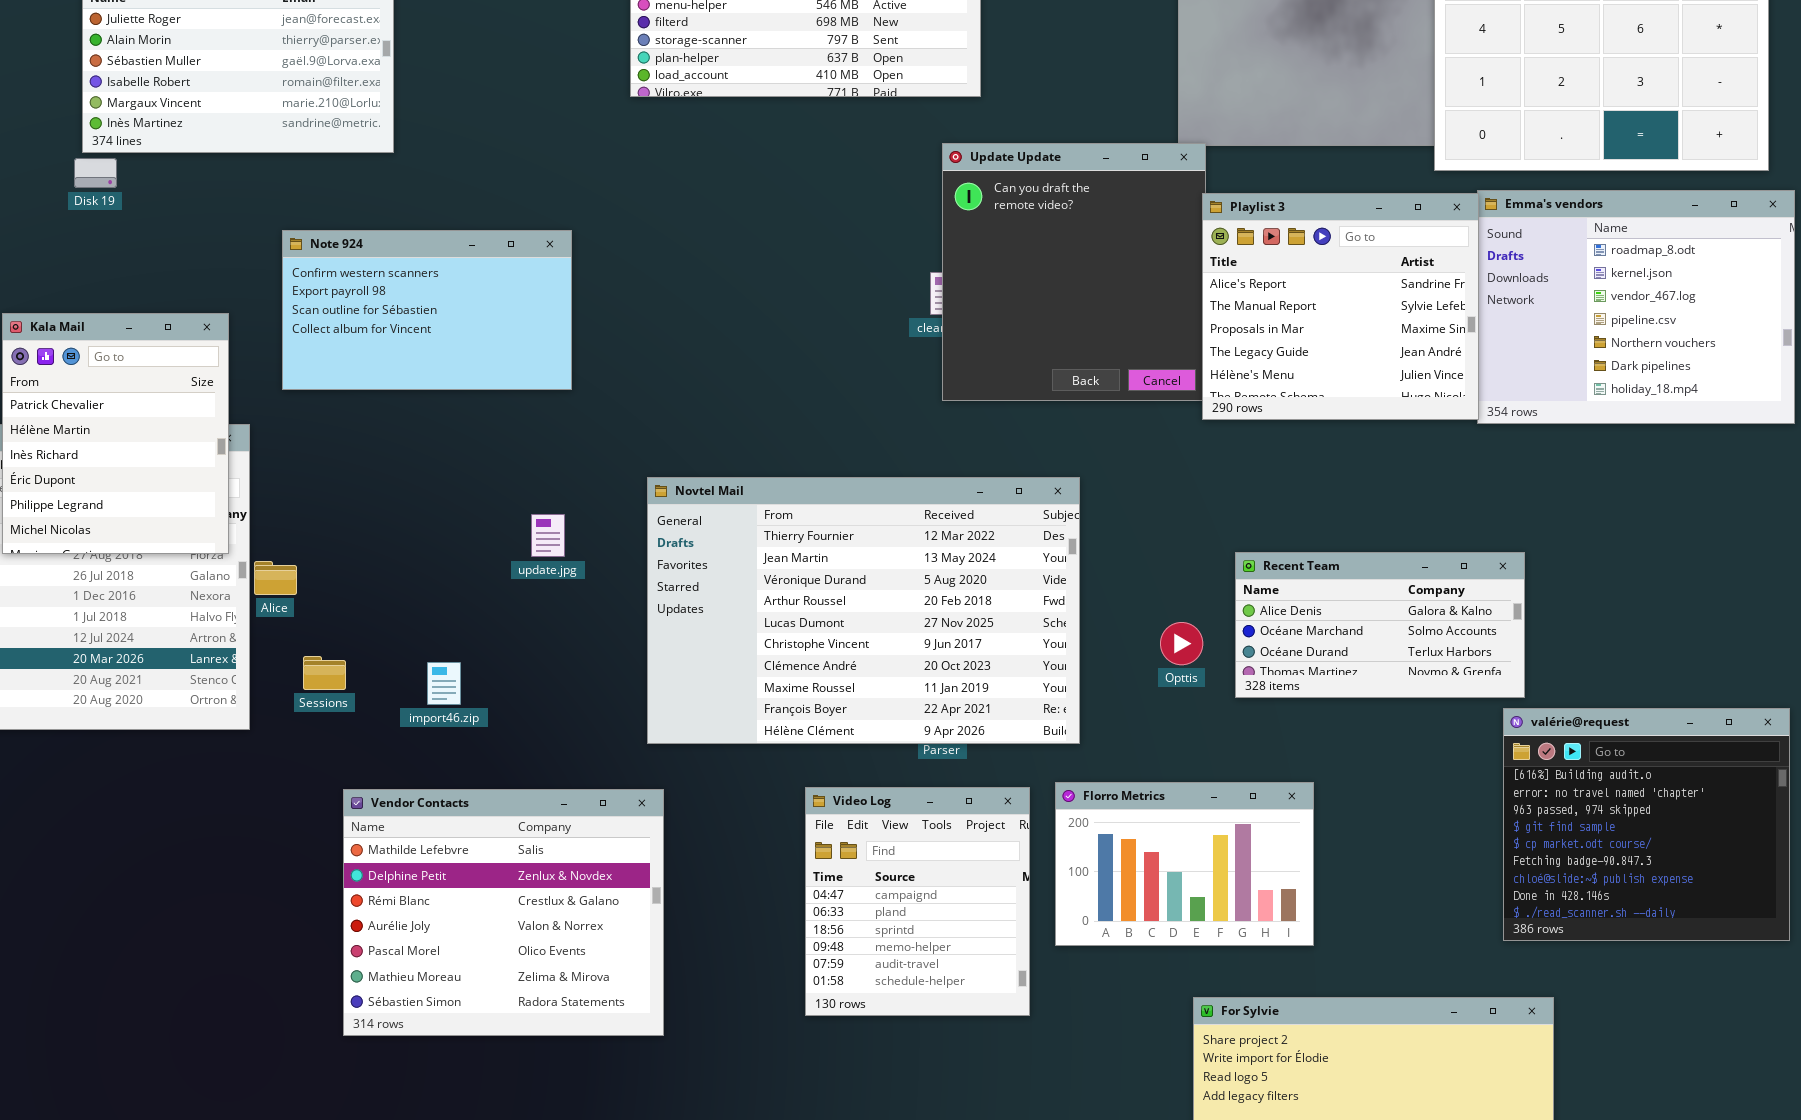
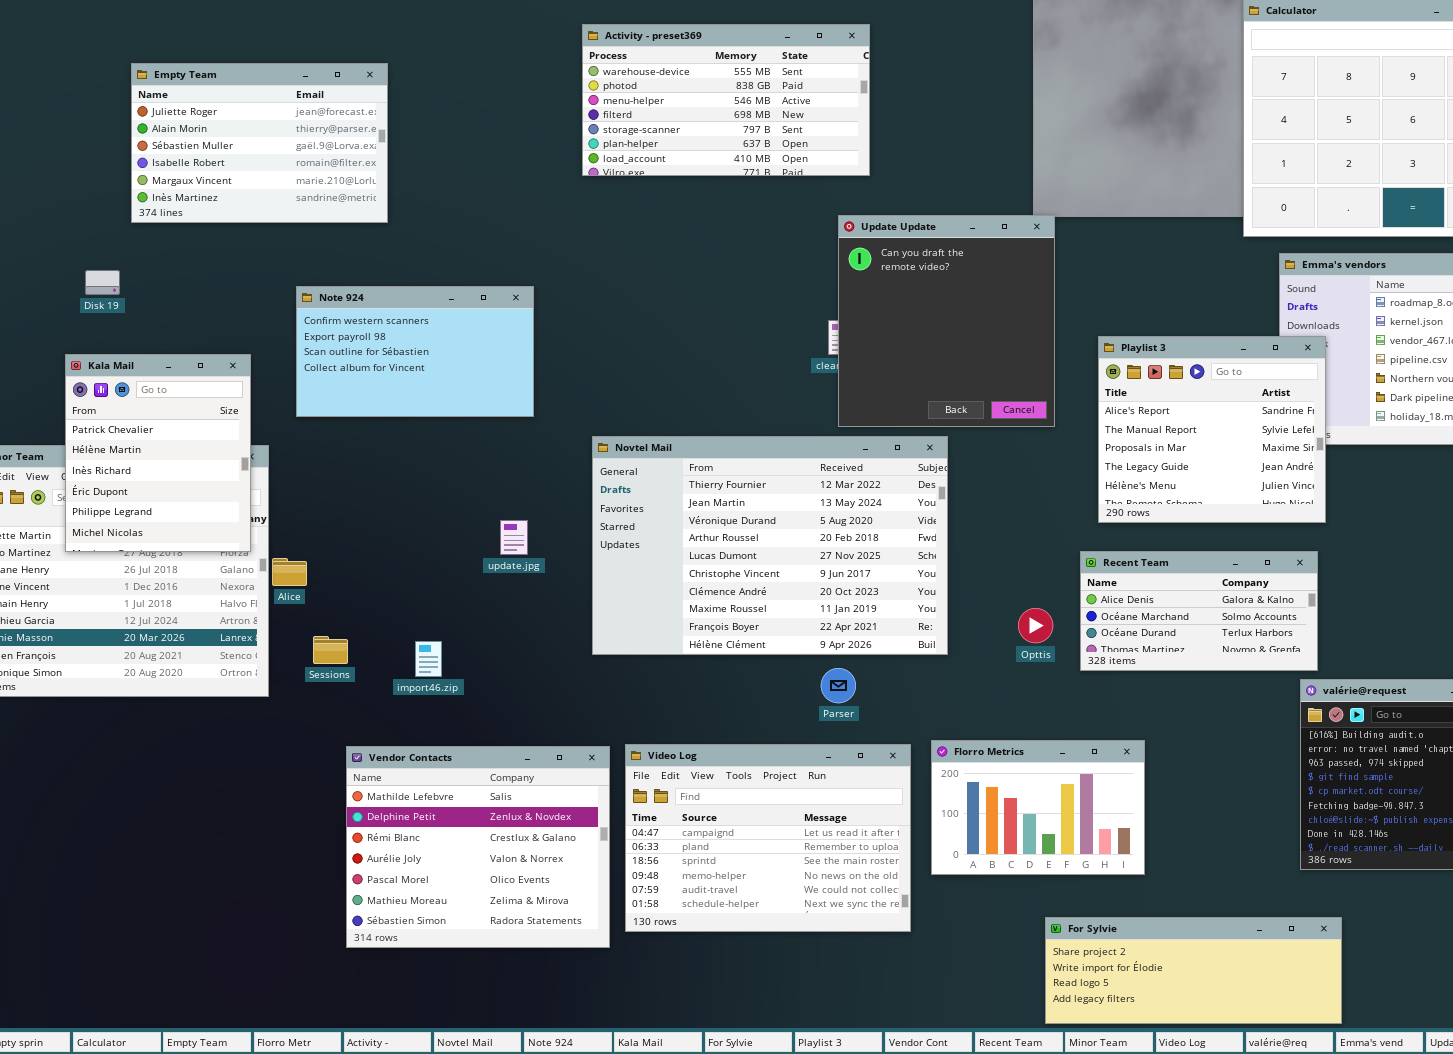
Disk 19: [74,158,117,188] -> [85,270,120,295], moved
Playlist 3: [1202,193,1479,420] -> [1098,336,1326,523], moved
Novtel Mail: [647,477,1080,744] -> [592,436,948,655], moved
Video Log: [805,787,1030,1016] -> [625,744,911,932], resized

